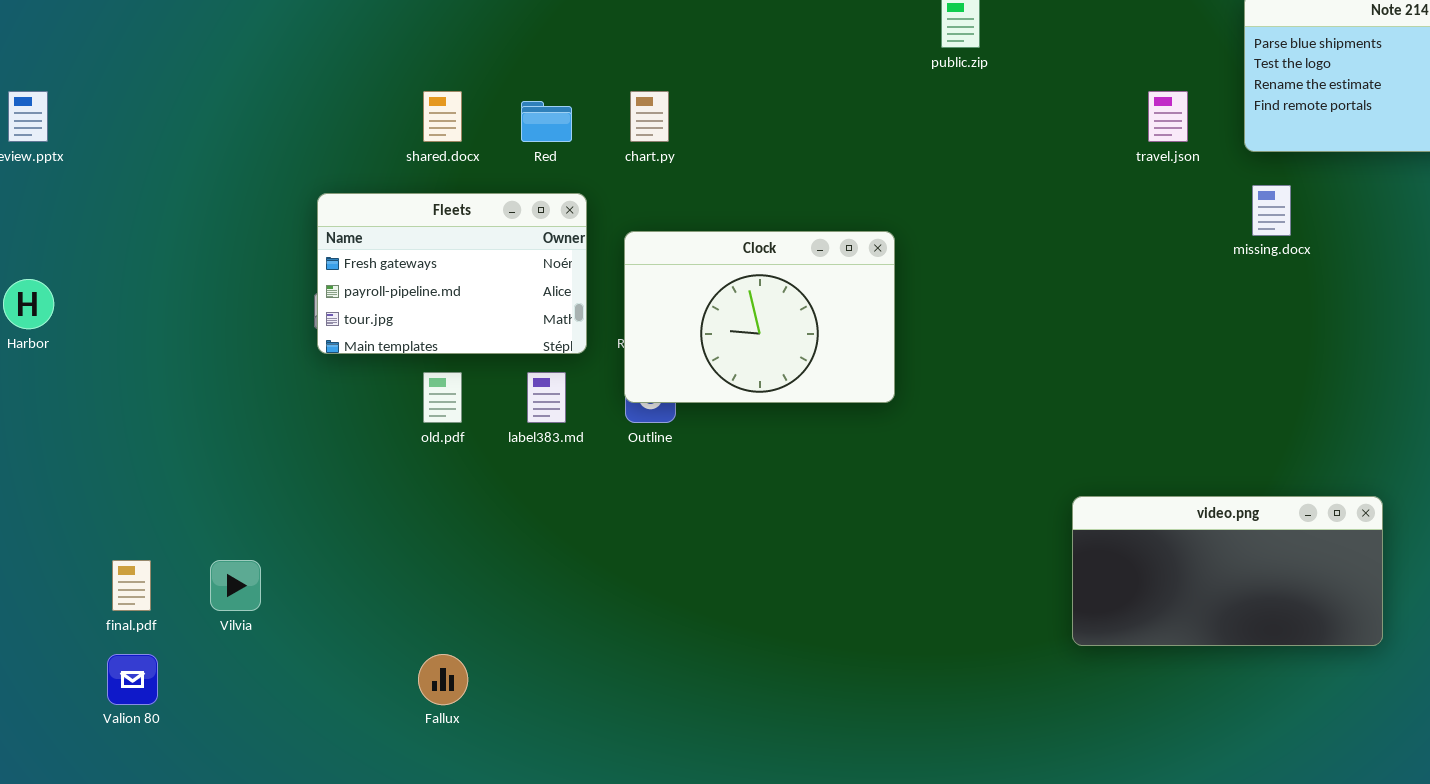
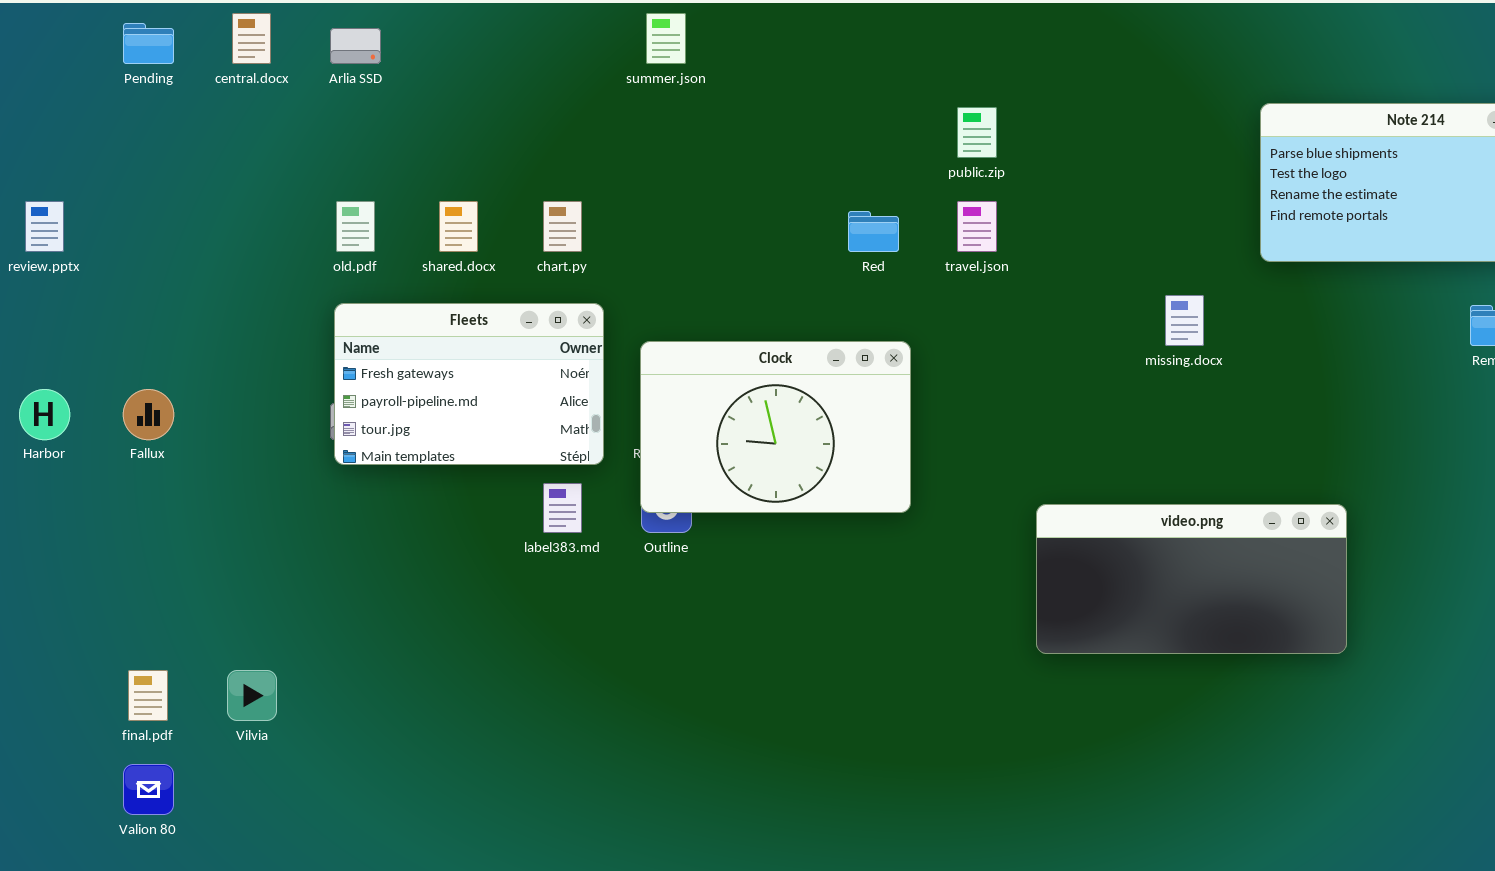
chart.py: [630,91,669,142] -> [543,201,582,252], moved
travel.json: [1148,91,1188,142] -> [957,201,997,252], moved
Red: [521,101,572,142] -> [848,211,899,252], moved
missing.docx: [1252,185,1291,236] -> [1165,295,1204,346], moved
old.pdf: [423,372,462,423] -> [336,201,375,252], moved
video.png: [1072,496,1383,646] -> [1036,504,1347,654], moved
Fallux: [418,654,468,705] -> [123,389,174,440], moved

